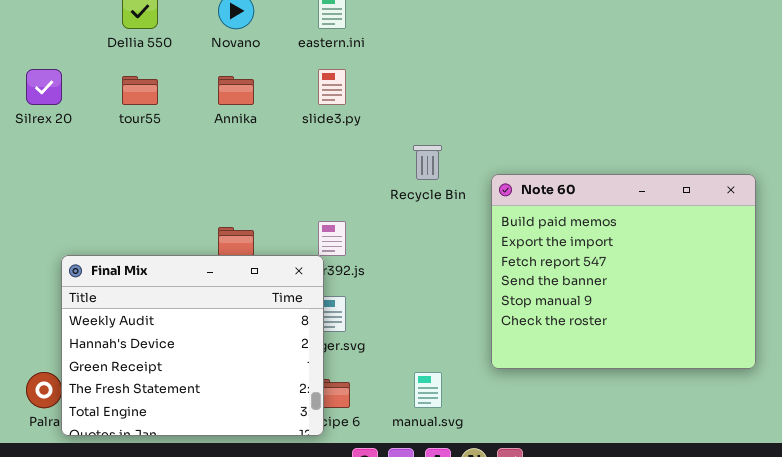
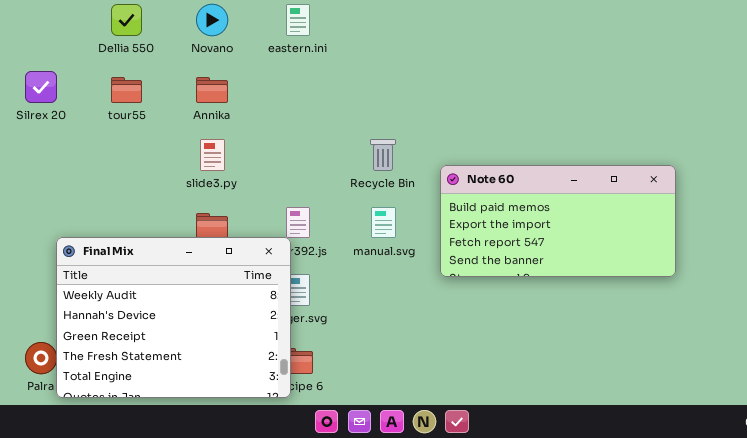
slide3.py: [318,69,346,105] -> [200,139,225,171], moved
Note 60: [491,174,756,369] -> [440,165,676,277], resized
manual.svg: [414,372,442,408] -> [371,207,396,238], moved

